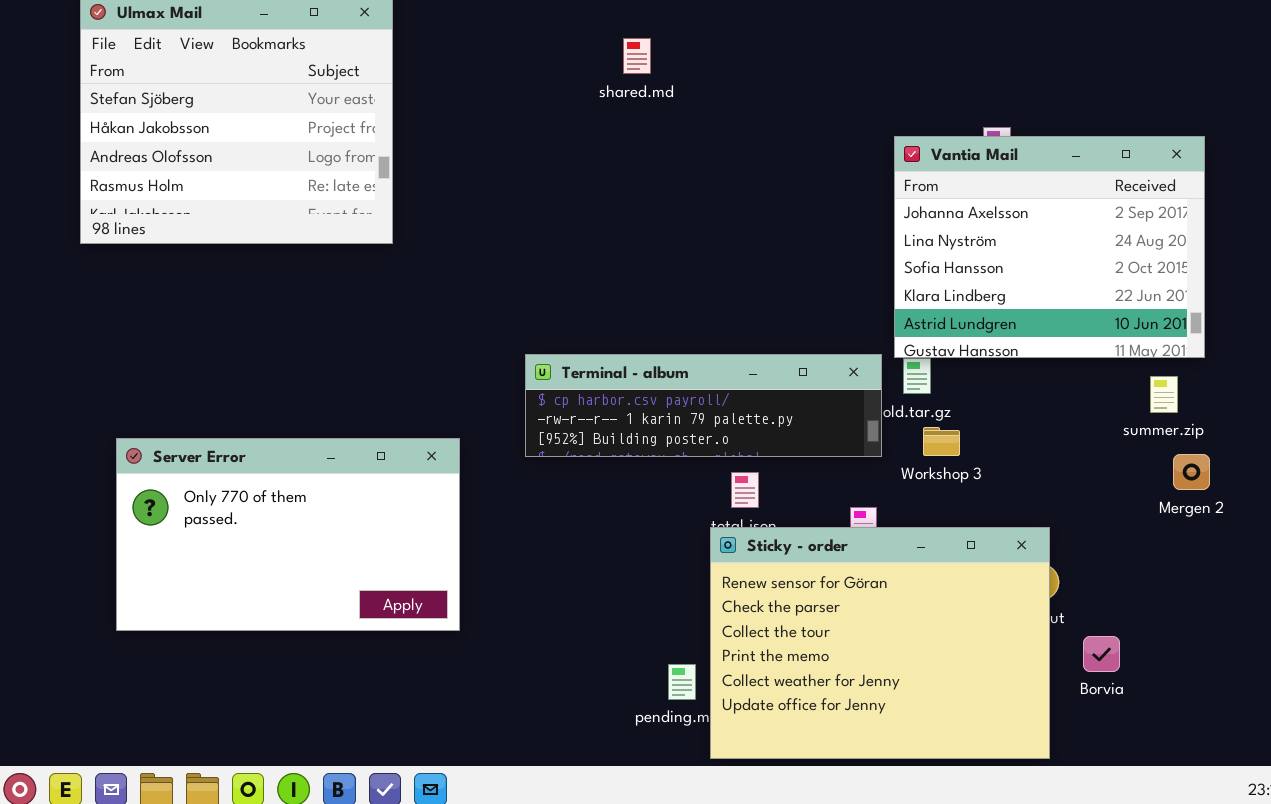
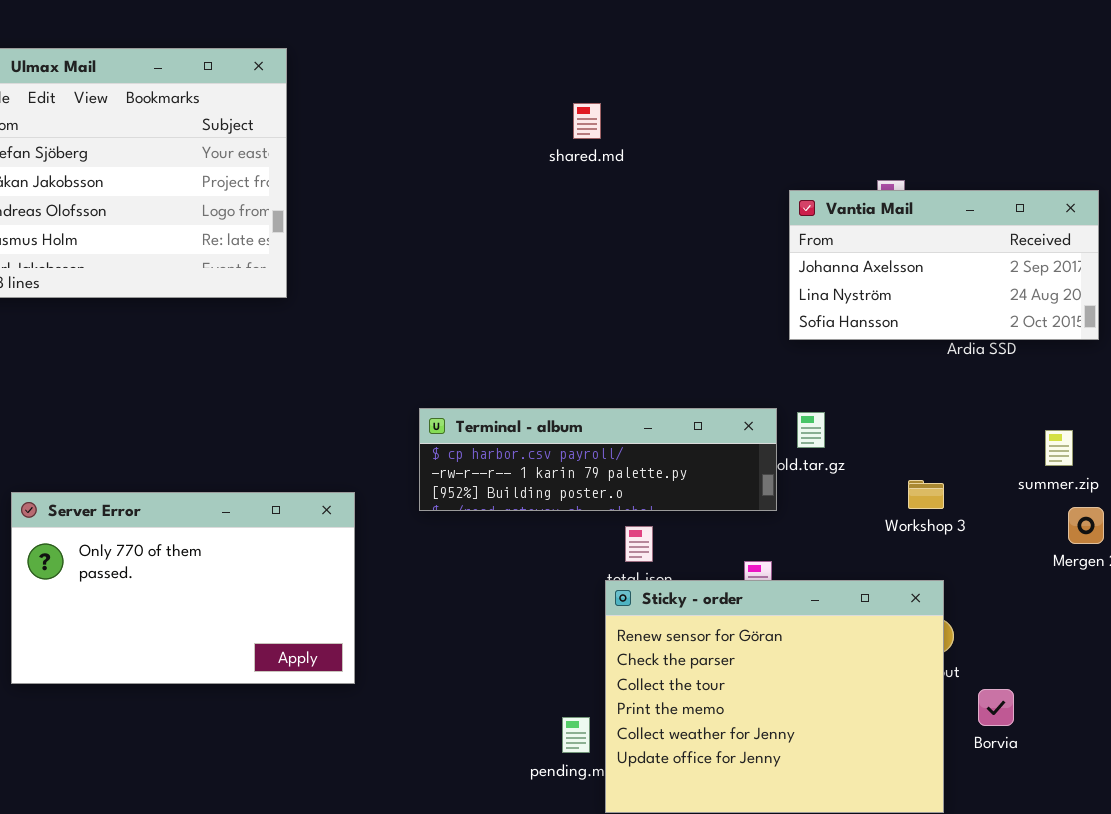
shared.md: [623,38,651,74] -> [573,103,601,139], moved
Vantia Mail: [894,136,1205,358] -> [789,190,1099,340], resized
Workshop 3: [923,427,960,456] -> [908,480,944,509], moved

